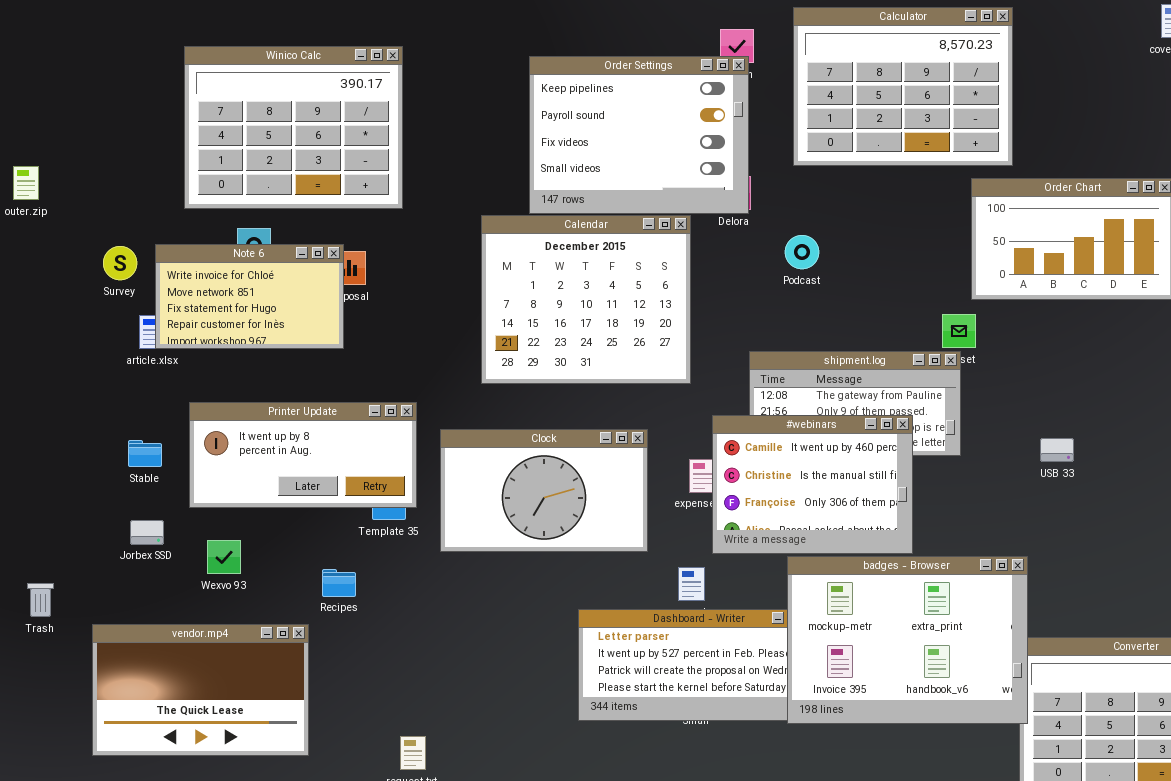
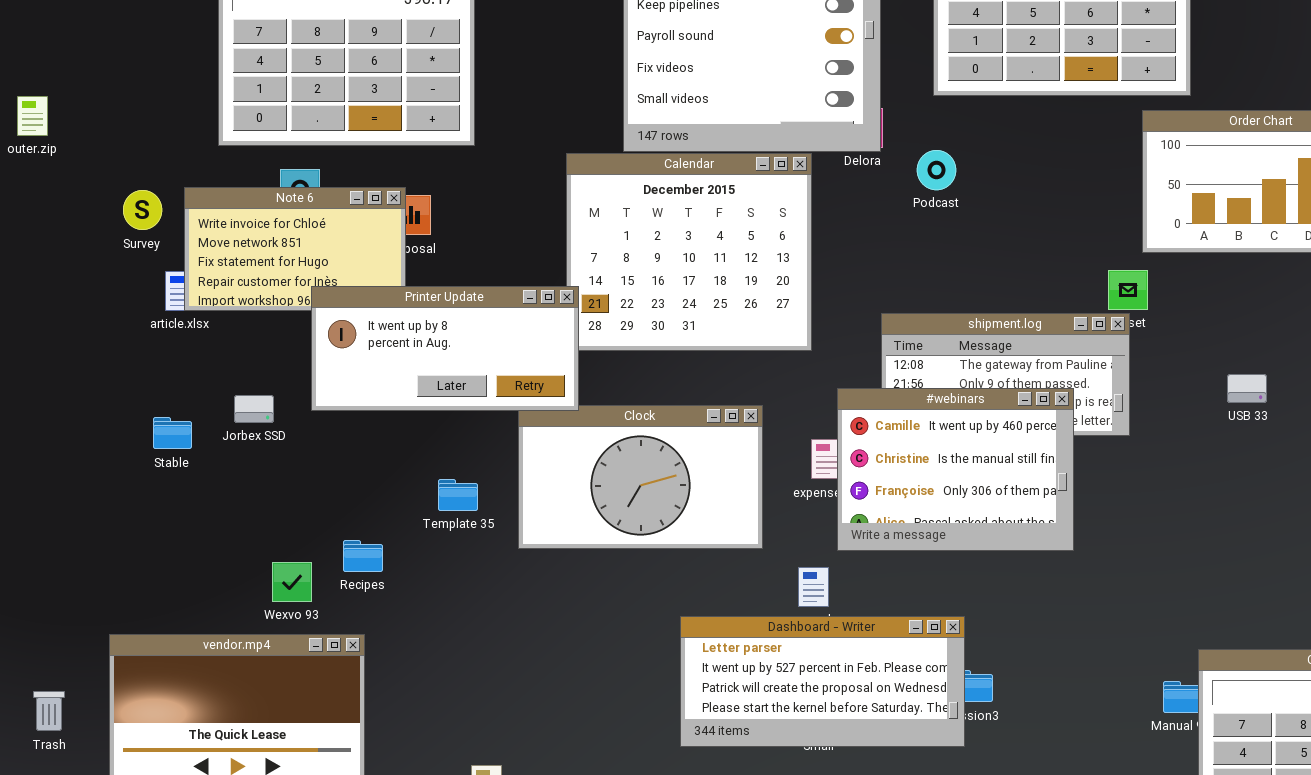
Podcast: [785,235,819,269] -> [917,150,956,190], moved
Printer Update: [189,402,417,508] -> [311,286,579,411], moved
USB 33: [1040,438,1074,462] -> [1227,374,1267,403], moved
Jorbex SSD: [130,520,164,545] -> [234,395,274,423], moved
Wexvo 93: [207,540,241,574] -> [272,562,312,602], moved
badges - Browser: [787,556,1028,724] -> none, closed
Recipes: [322,569,356,597] -> [343,540,383,572], moved
Trash: [27,583,54,617] -> [33,691,65,731], moved

